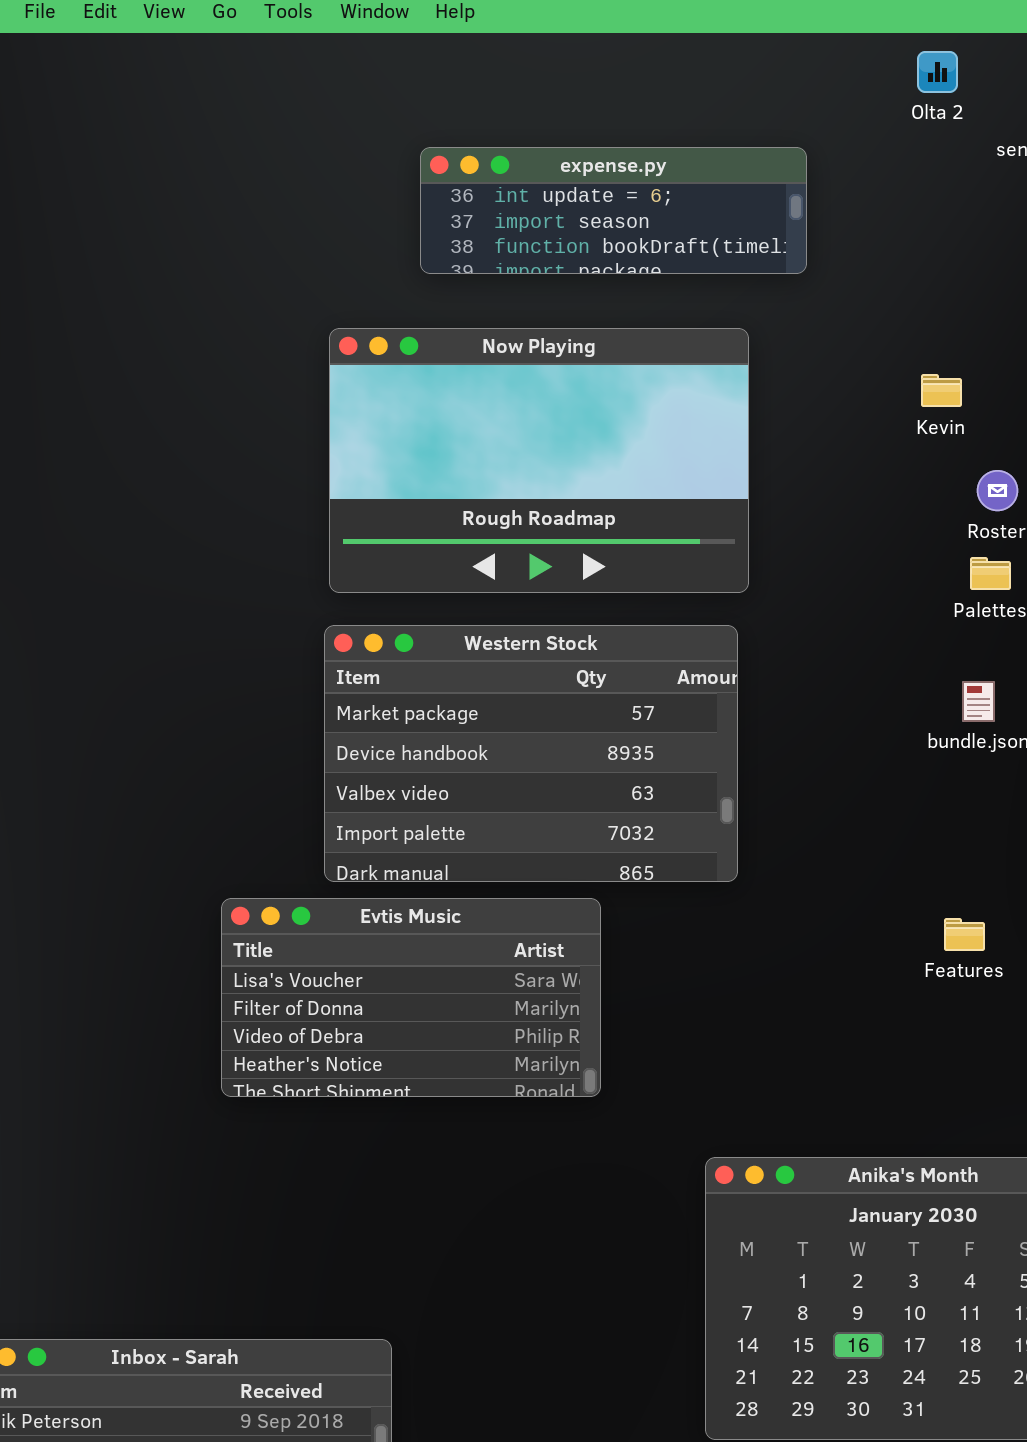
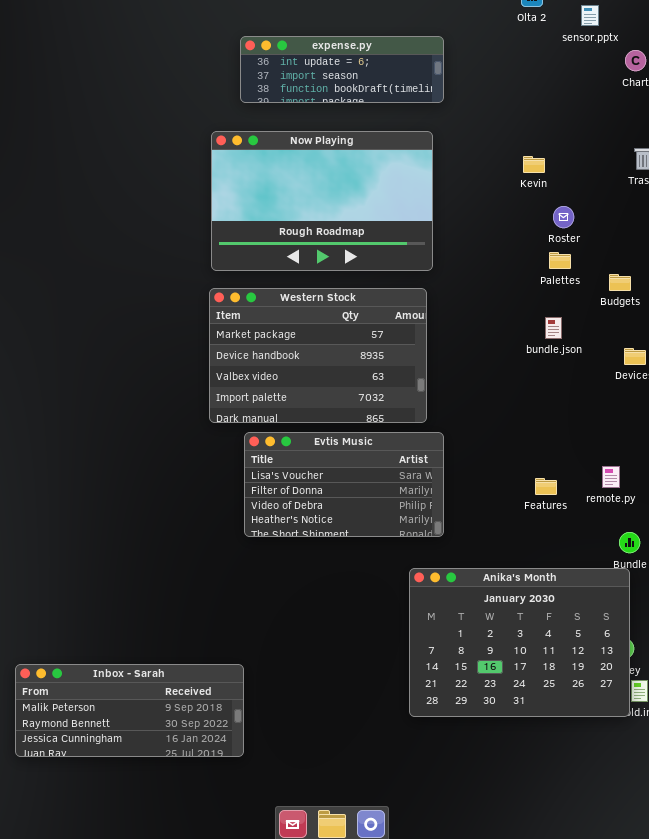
expense.py: [420,147,807,274] -> [240,36,444,103], moved
Evtis Music: [221,898,601,1097] -> [244,432,444,537], moved
Features: [944,918,985,951] -> [535,478,557,495], moved

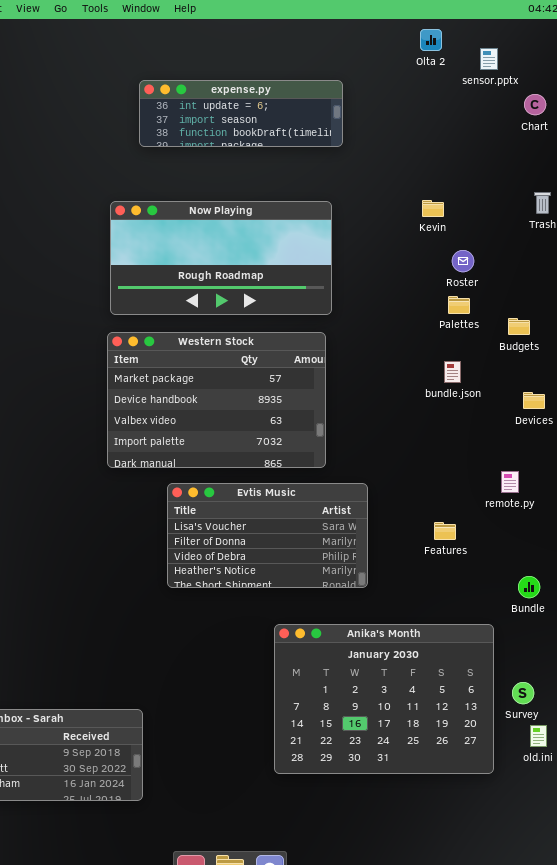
Now Playing: [211,131,433,271] -> [110,201,332,315], resized
Evtis Music: [244,432,444,537] -> [167,483,368,588], moved
remote.py: [602,466,620,488] -> [501,471,519,493], moved
Anika's Month: [409,568,630,717] -> [274,624,494,774], moved

